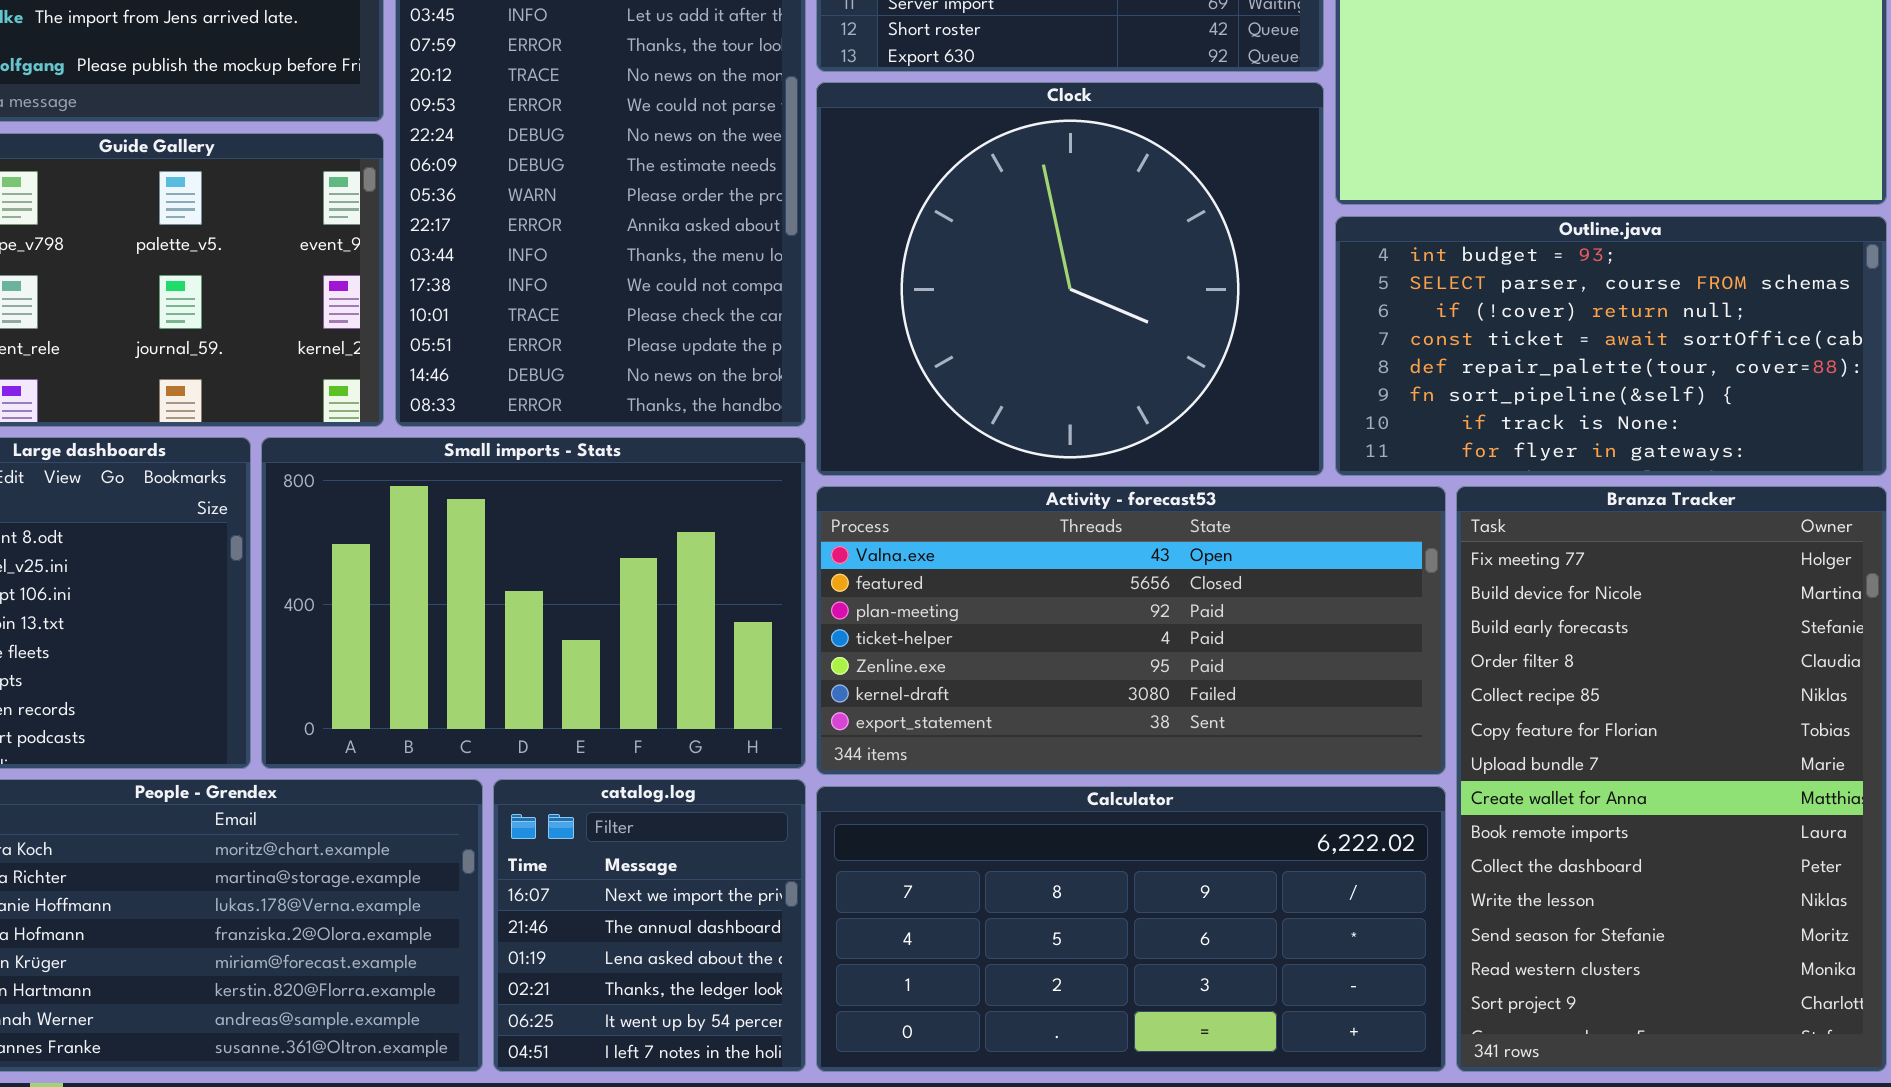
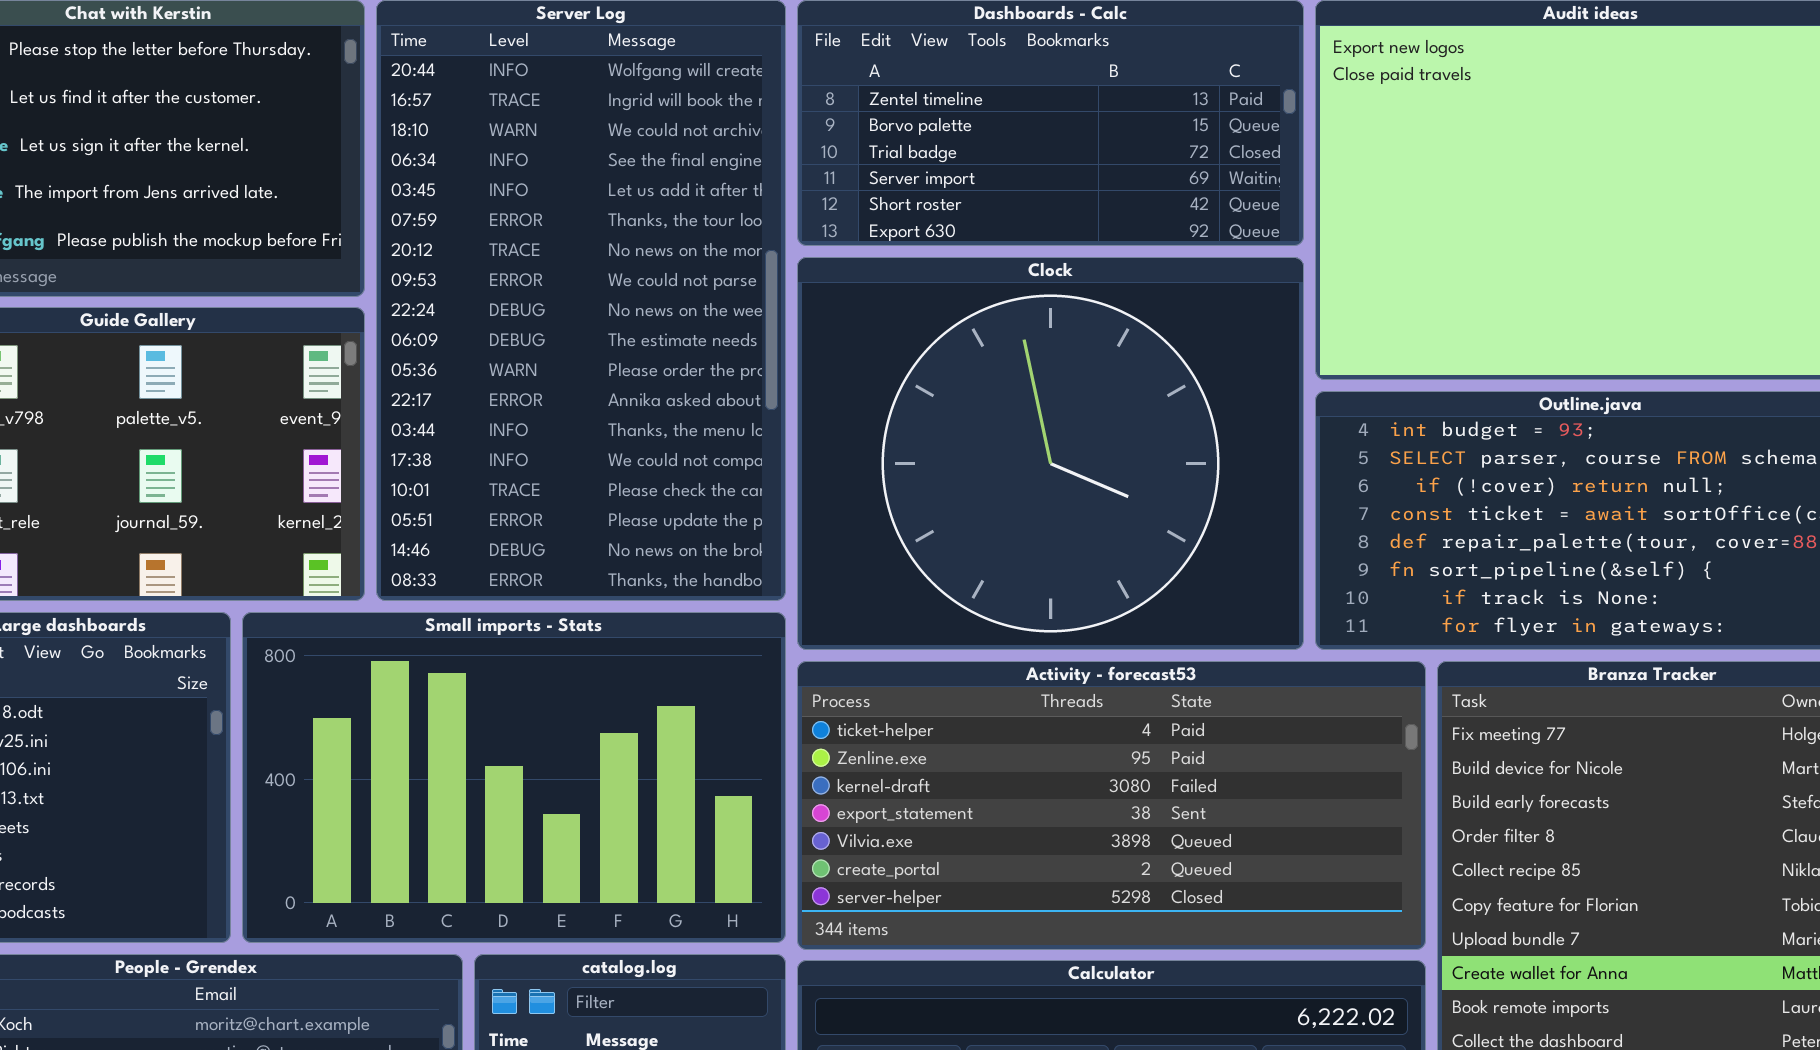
Activity - forecast53: [816,486,1446,775] -> [797,661,1426,950], scrolled down 3 rows

